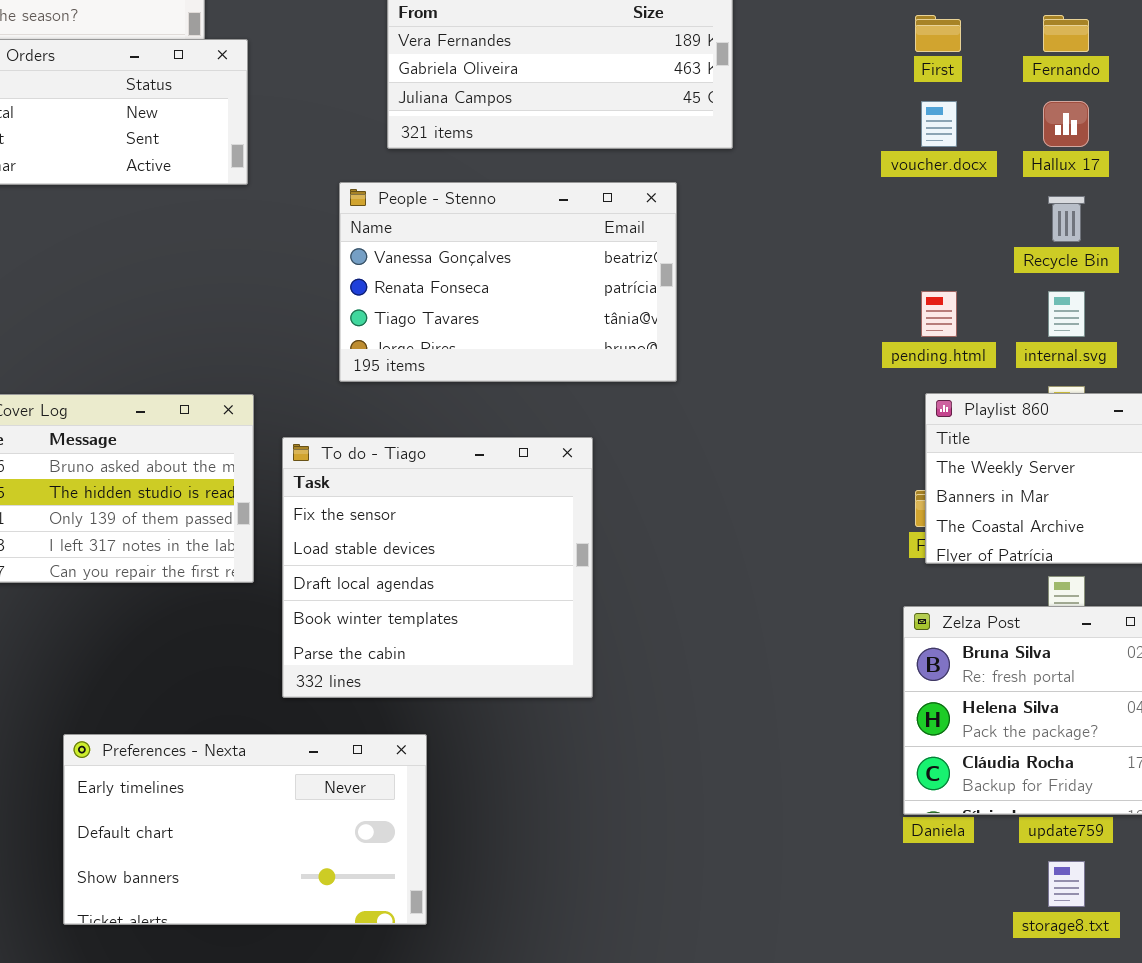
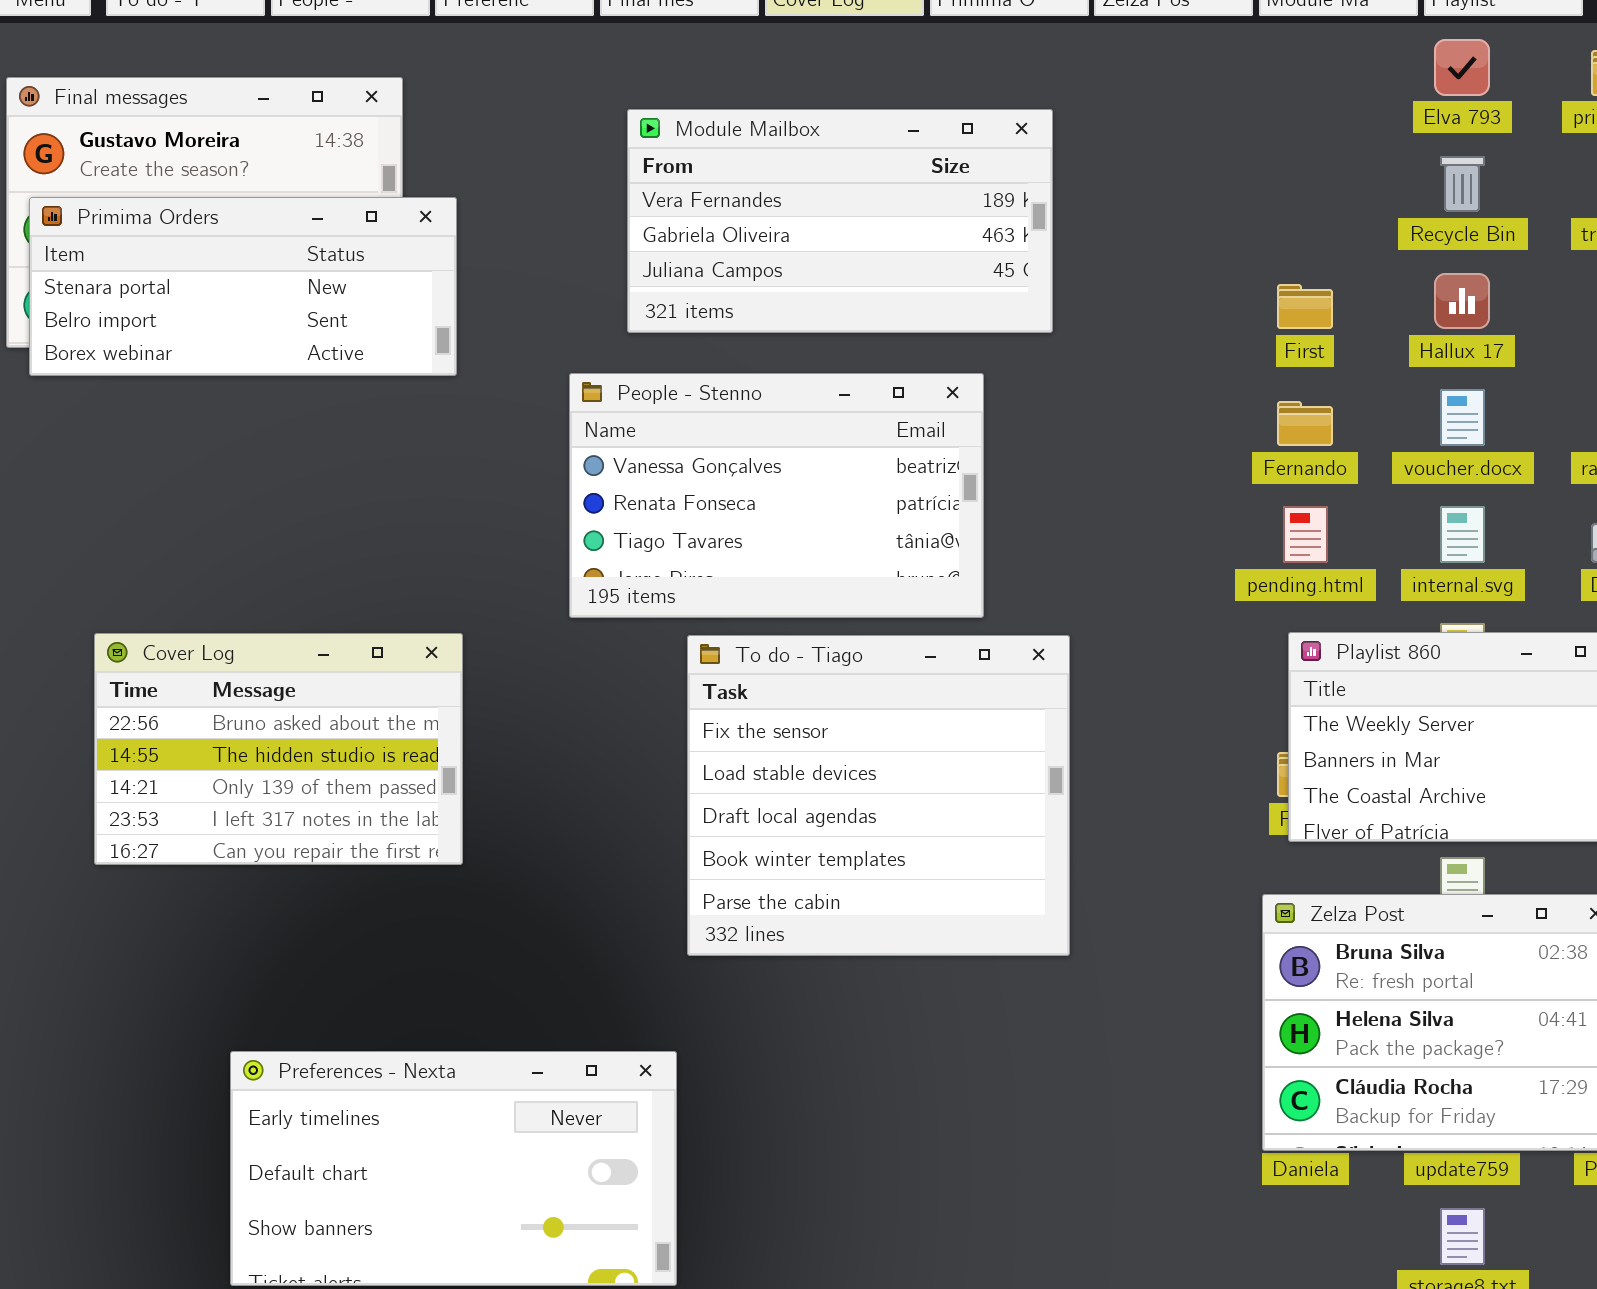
First: [915,15,961,52] -> [1277,284,1333,329], moved
Fernando: [1043,15,1089,52] -> [1277,401,1333,446], moved
voucher.docx: [921,101,957,147] -> [1440,389,1485,446], moved
Recycle Bin: [1048,196,1085,242] -> [1440,156,1485,212], moved
To do - Tiago: [282,437,593,698] -> [687,635,1070,956], moved

